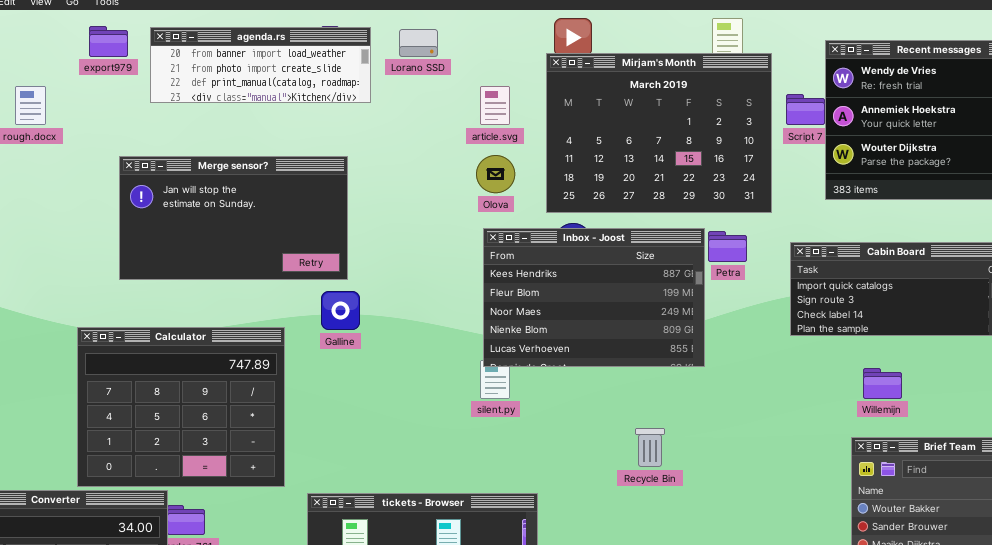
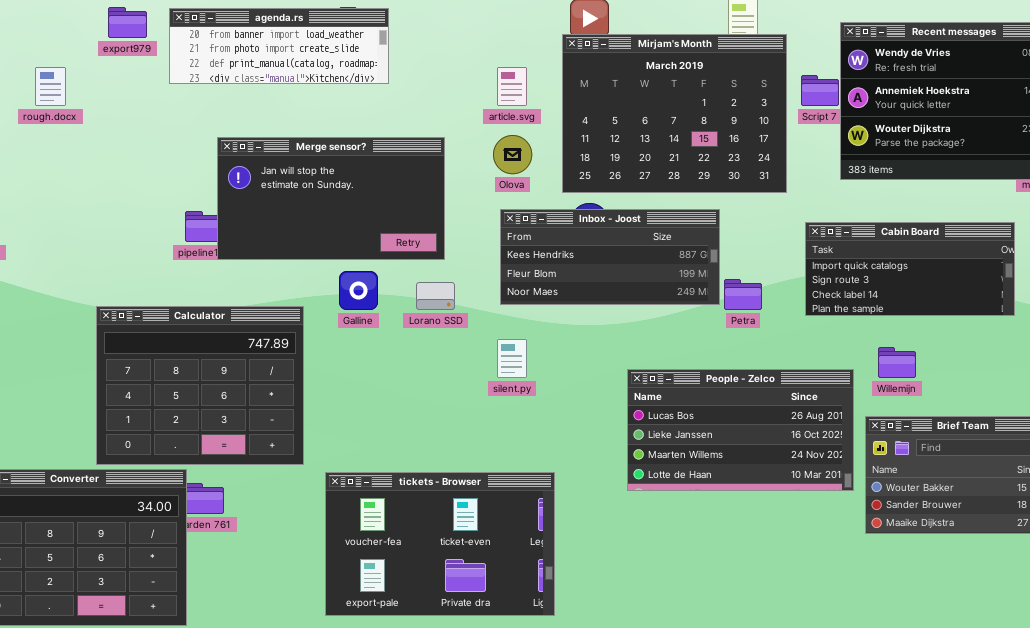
Lorano SSD: [399,29,438,57] -> [416,282,455,310], moved
Merge sensor?: [119,156,348,280] -> [217,137,445,260], moved
Inbox - Joost: [483,228,705,367] -> [500,209,720,305], resized
Petra: [708,231,747,262] -> [724,279,762,310], moved
People - Zelco: none -> [627,369,854,491], opened

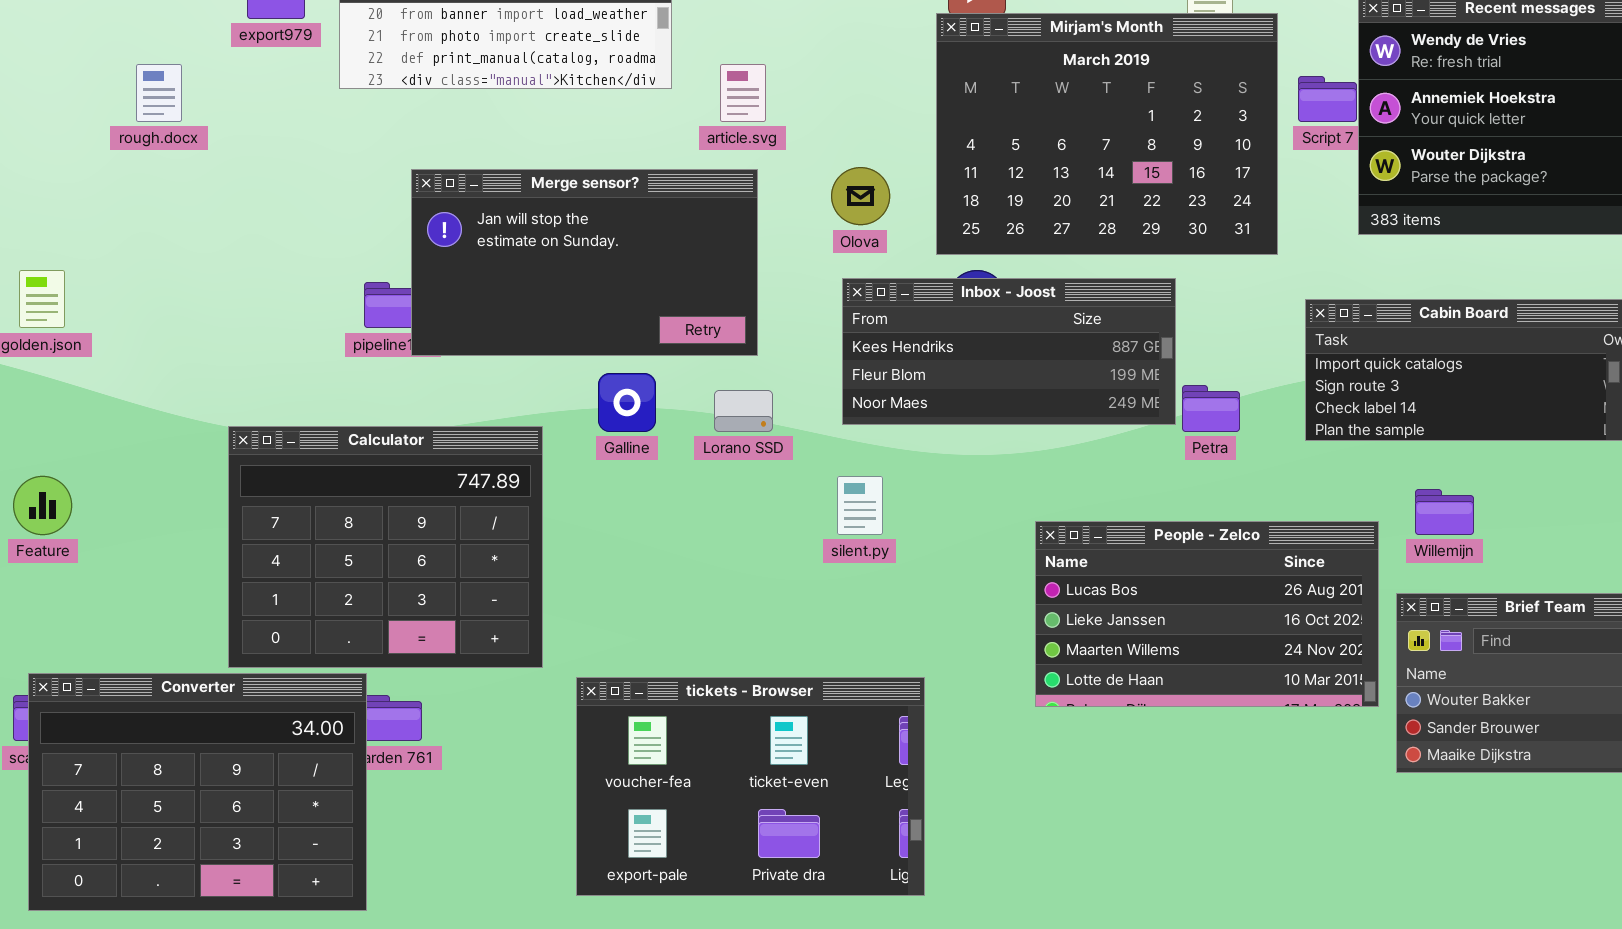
article.svg: [497,67,527,106] -> [720,64,766,122], moved

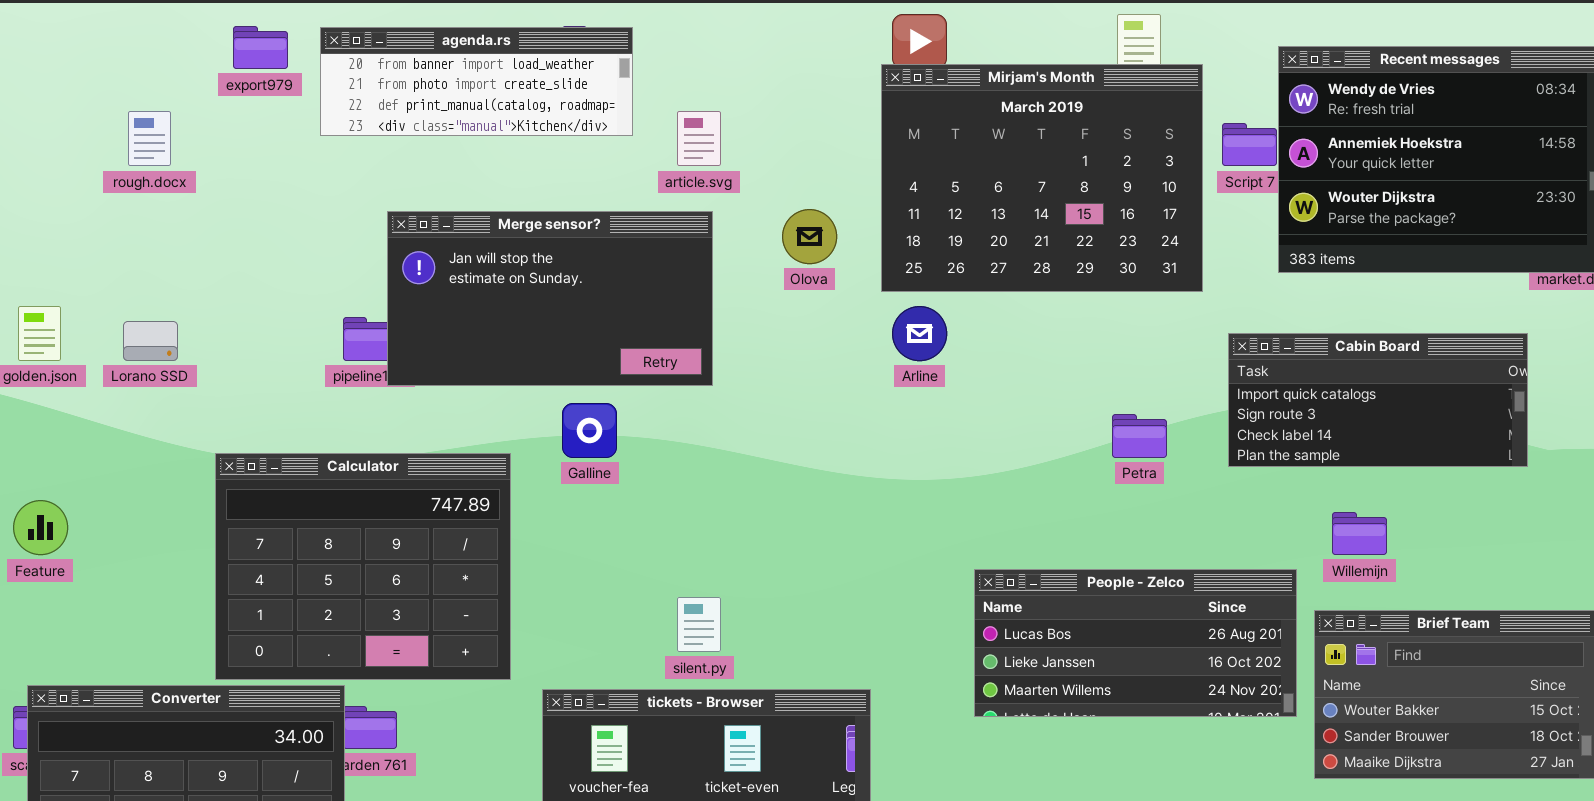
Inbox - Joost: [842,278,1176,425] -> none, closed
Lorano SSD: [714,390,773,432] -> [123,321,178,361], moved
silent.py: [837,476,883,535] -> [677,597,721,652], moved
People - Zelco: [1035,521,1379,707] -> [974,569,1297,717], resized

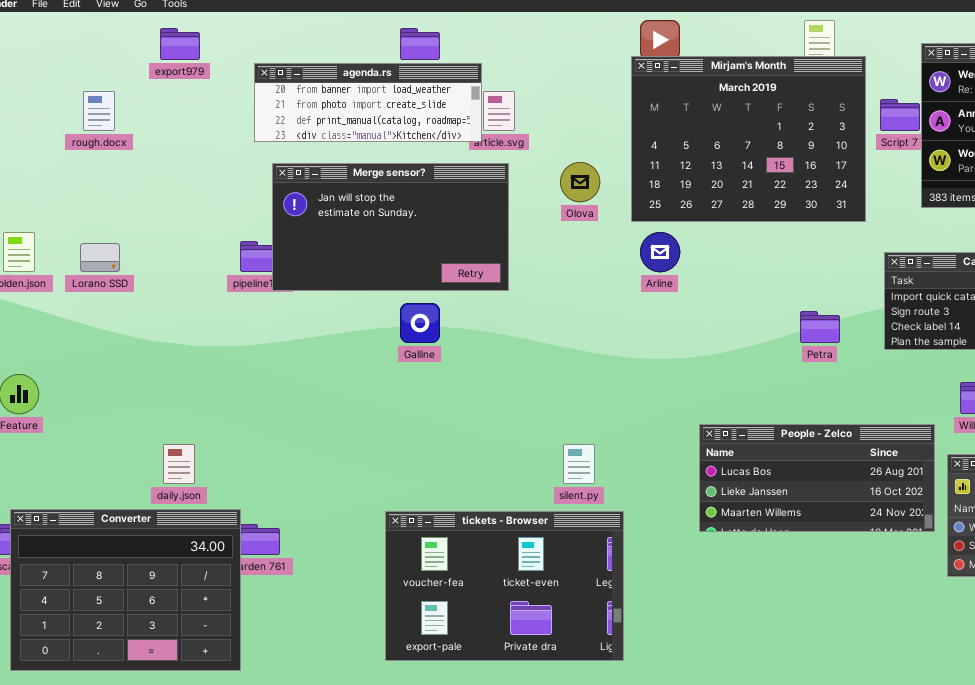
agenda.rs: [320,27,633,136] -> [254,63,482,142], moved
Calculator: [215,453,511,680] -> none, closed
silent.py: [677,597,721,652] -> [563,444,595,484], moved

